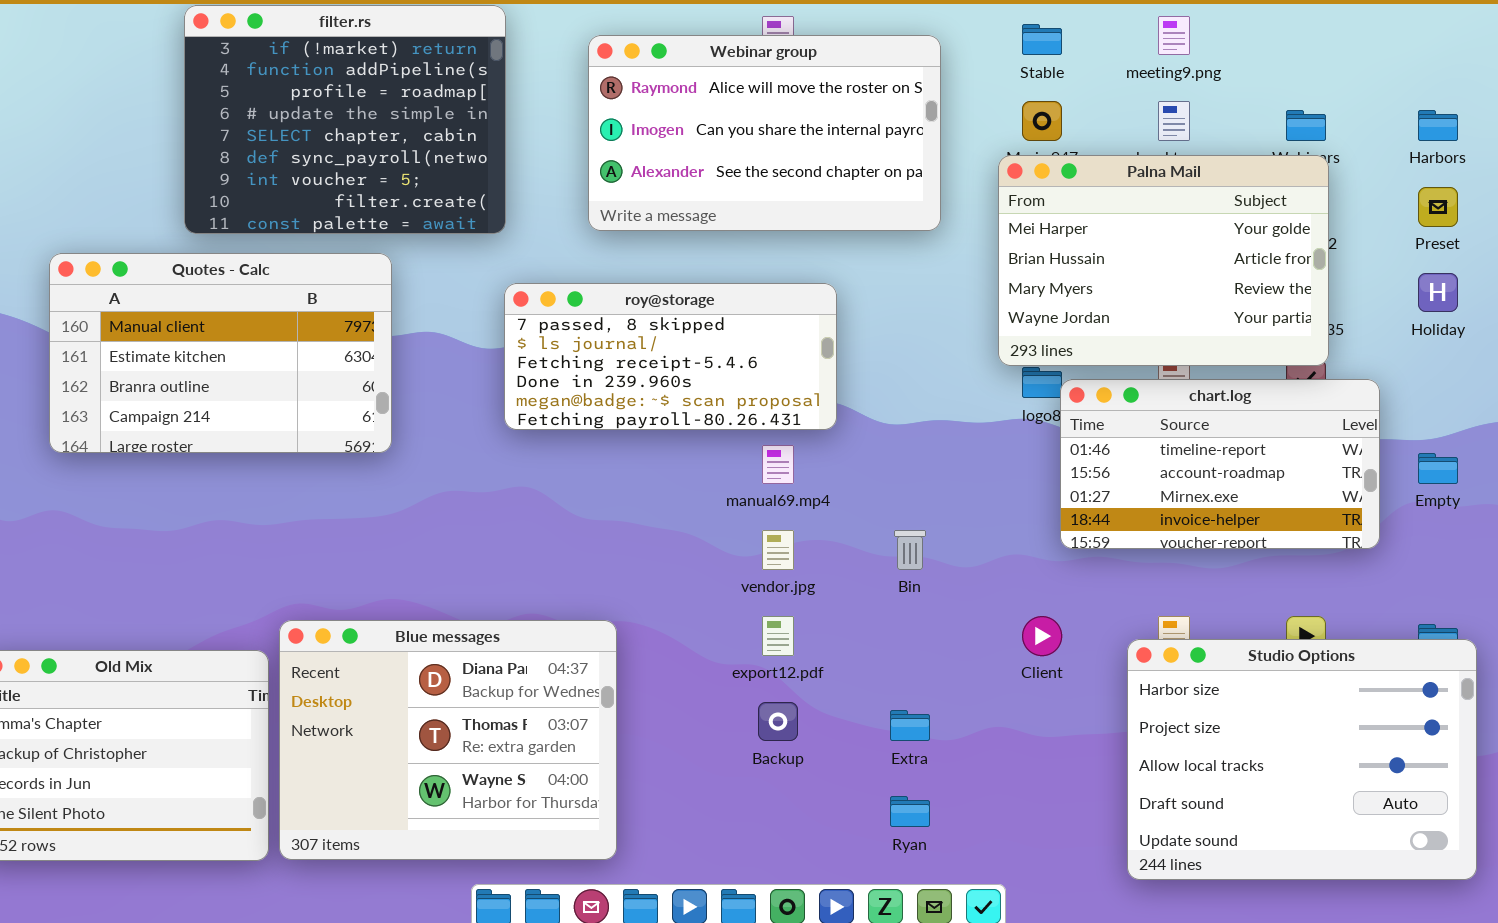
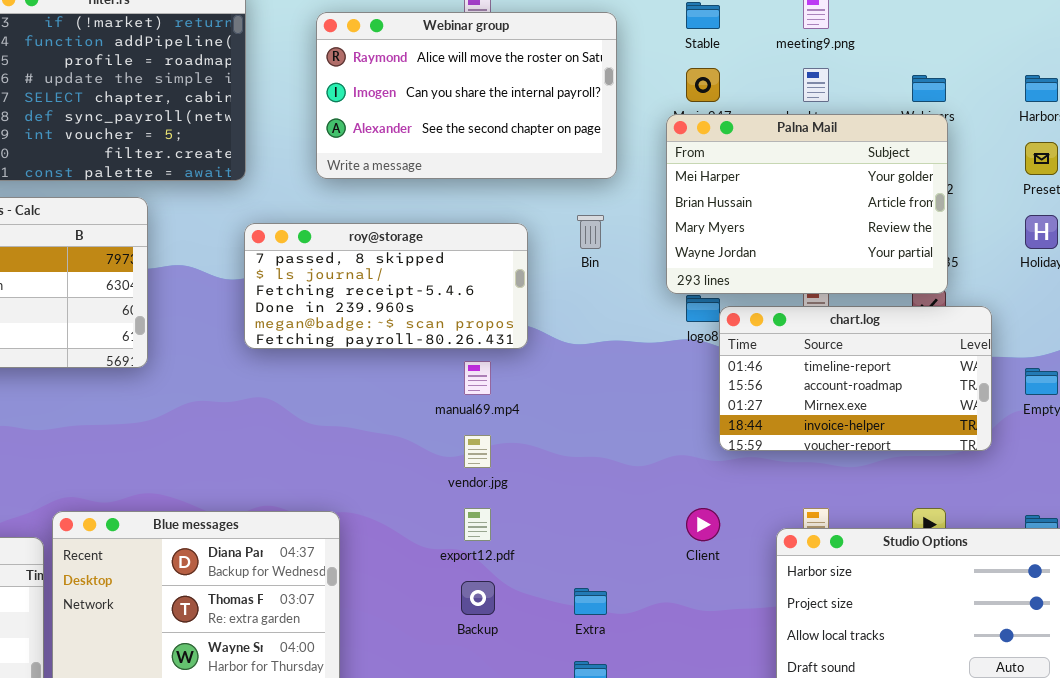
Bin: [894,530,926,570] -> [577,215,604,249], moved

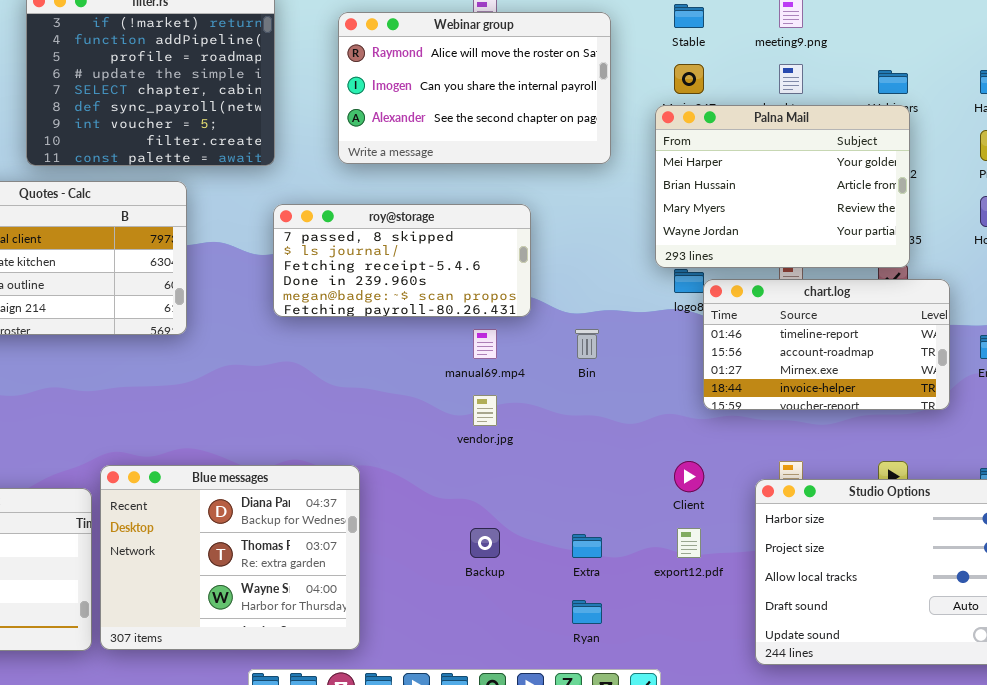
Bin: [577,215,604,249] -> [575,329,599,359], moved
export12.pdf: [464,508,491,541] -> [677,528,701,558], moved

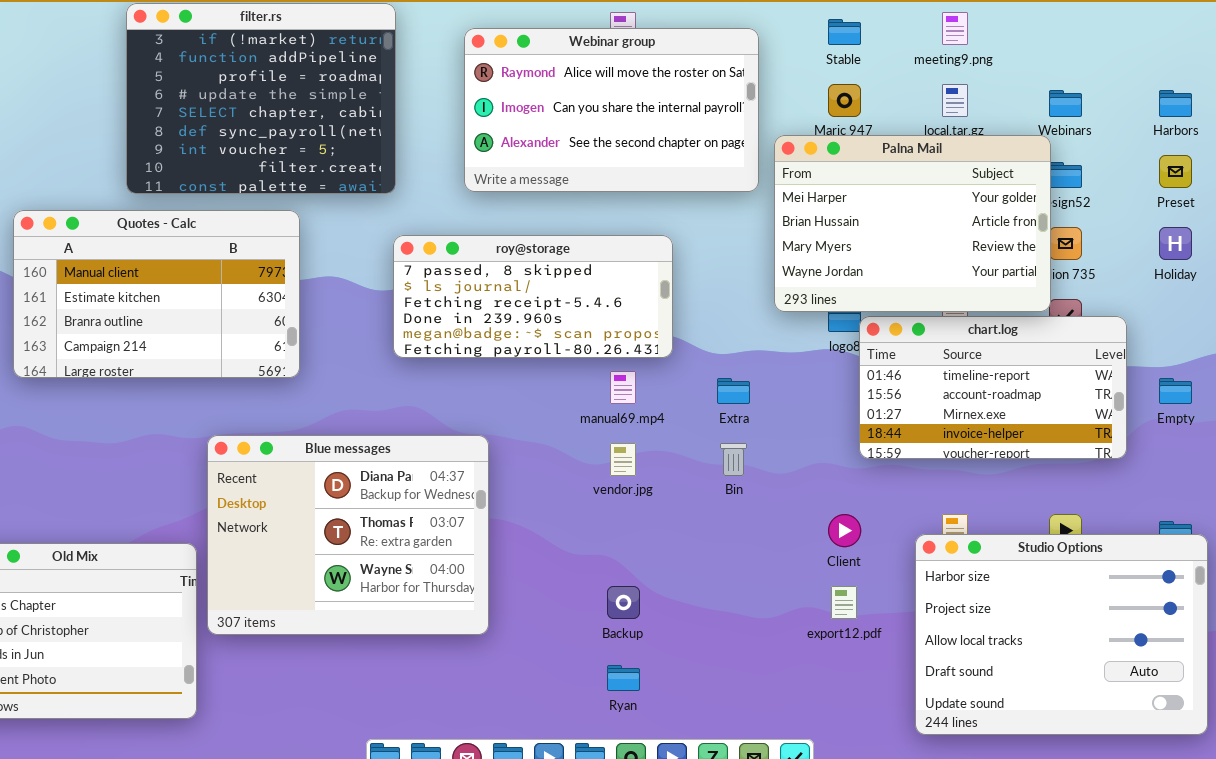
Palna Mail: [655,105,910,268] -> [774,135,1051,312], moved
Bin: [575,329,599,359] -> [720,443,747,476], moved
Blue messages: [100,465,360,650] -> [207,435,489,635], moved
Extra: [572,534,602,558] -> [717,378,750,404], moved
Ryan: [572,600,602,624] -> [607,665,640,691], moved

